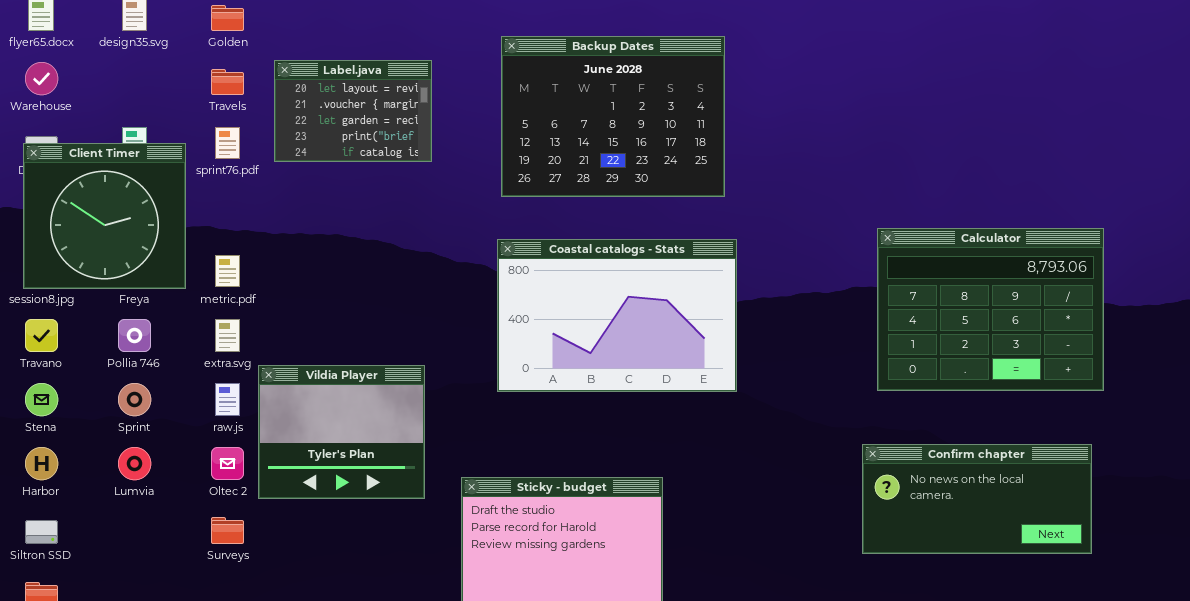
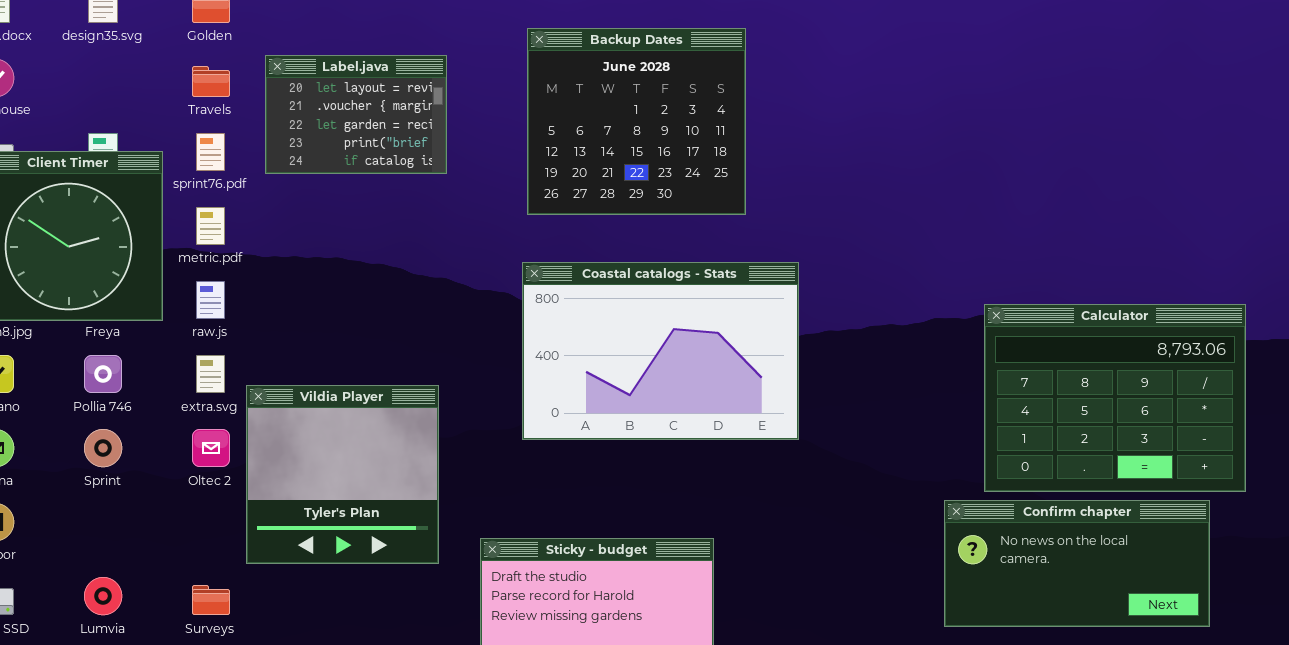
Backup Dates: [501,36,725,197] -> [527,28,746,215], resized
Calculator: [877,228,1104,391] -> [984,304,1246,492], moved
metric.pdf: [215,255,240,287] -> [196,207,225,245], moved
Vildia Player: [258,365,425,499] -> [246,385,439,564], resized
raw.js: [215,383,240,416] -> [196,281,225,319], moved
Lumvia: [118,447,151,480] -> [84,577,122,615], moved
Oltec 2: [211,447,244,480] -> [192,429,230,467], moved

